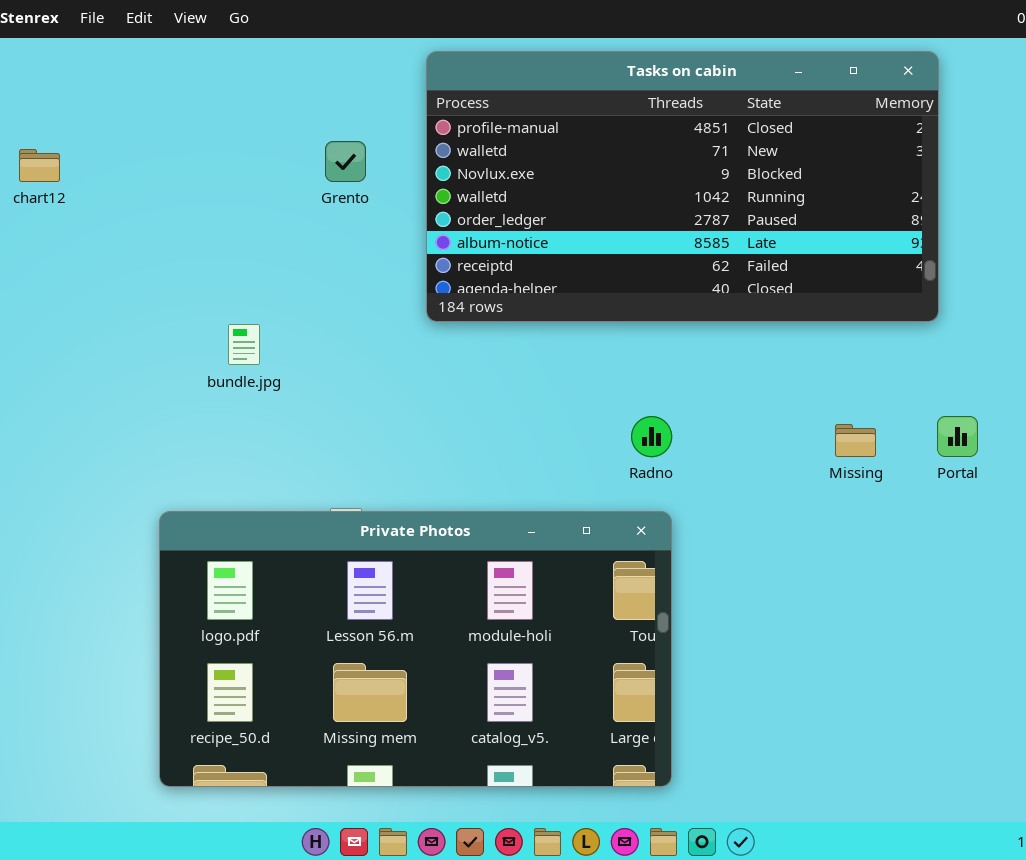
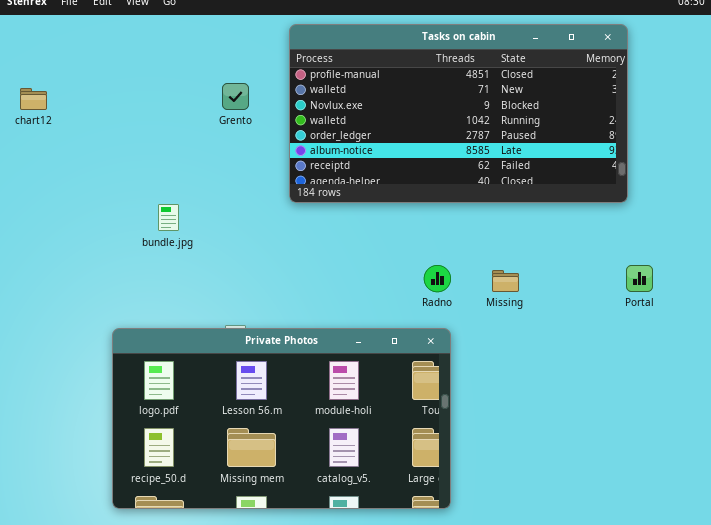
Missing: [835,424,876,457] -> [492,270,519,292], moved

